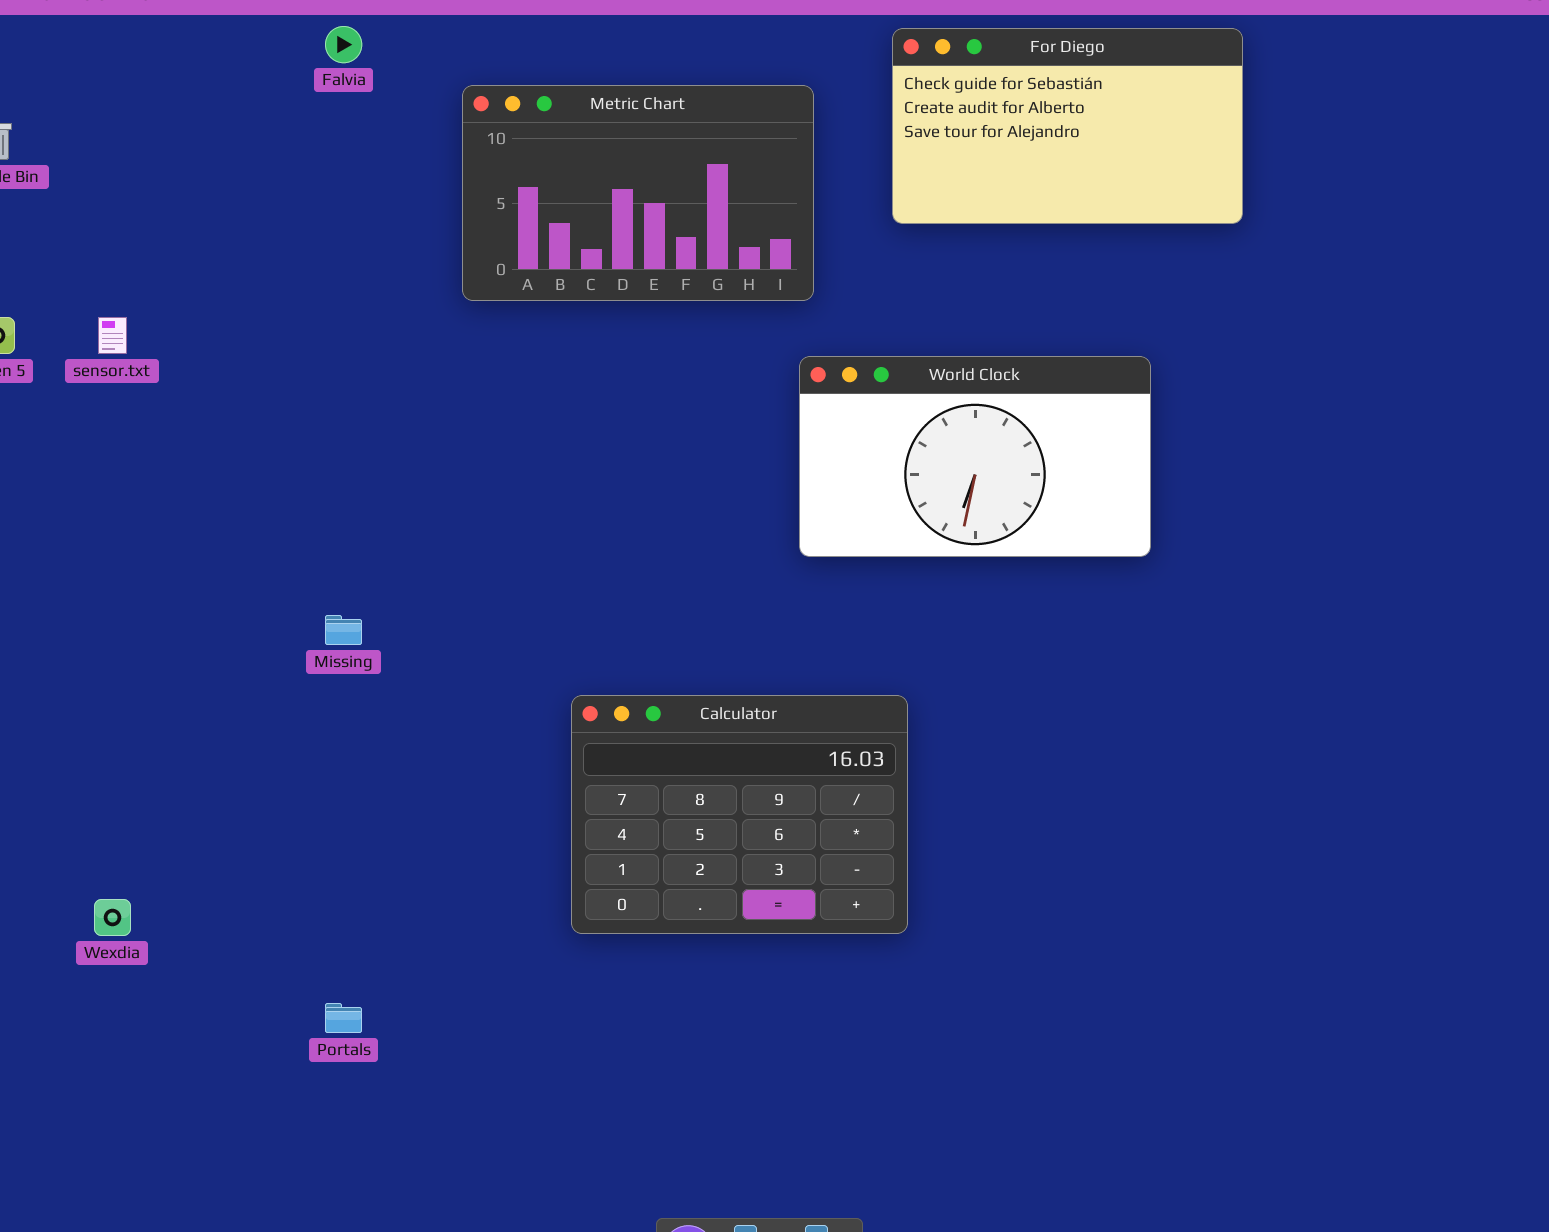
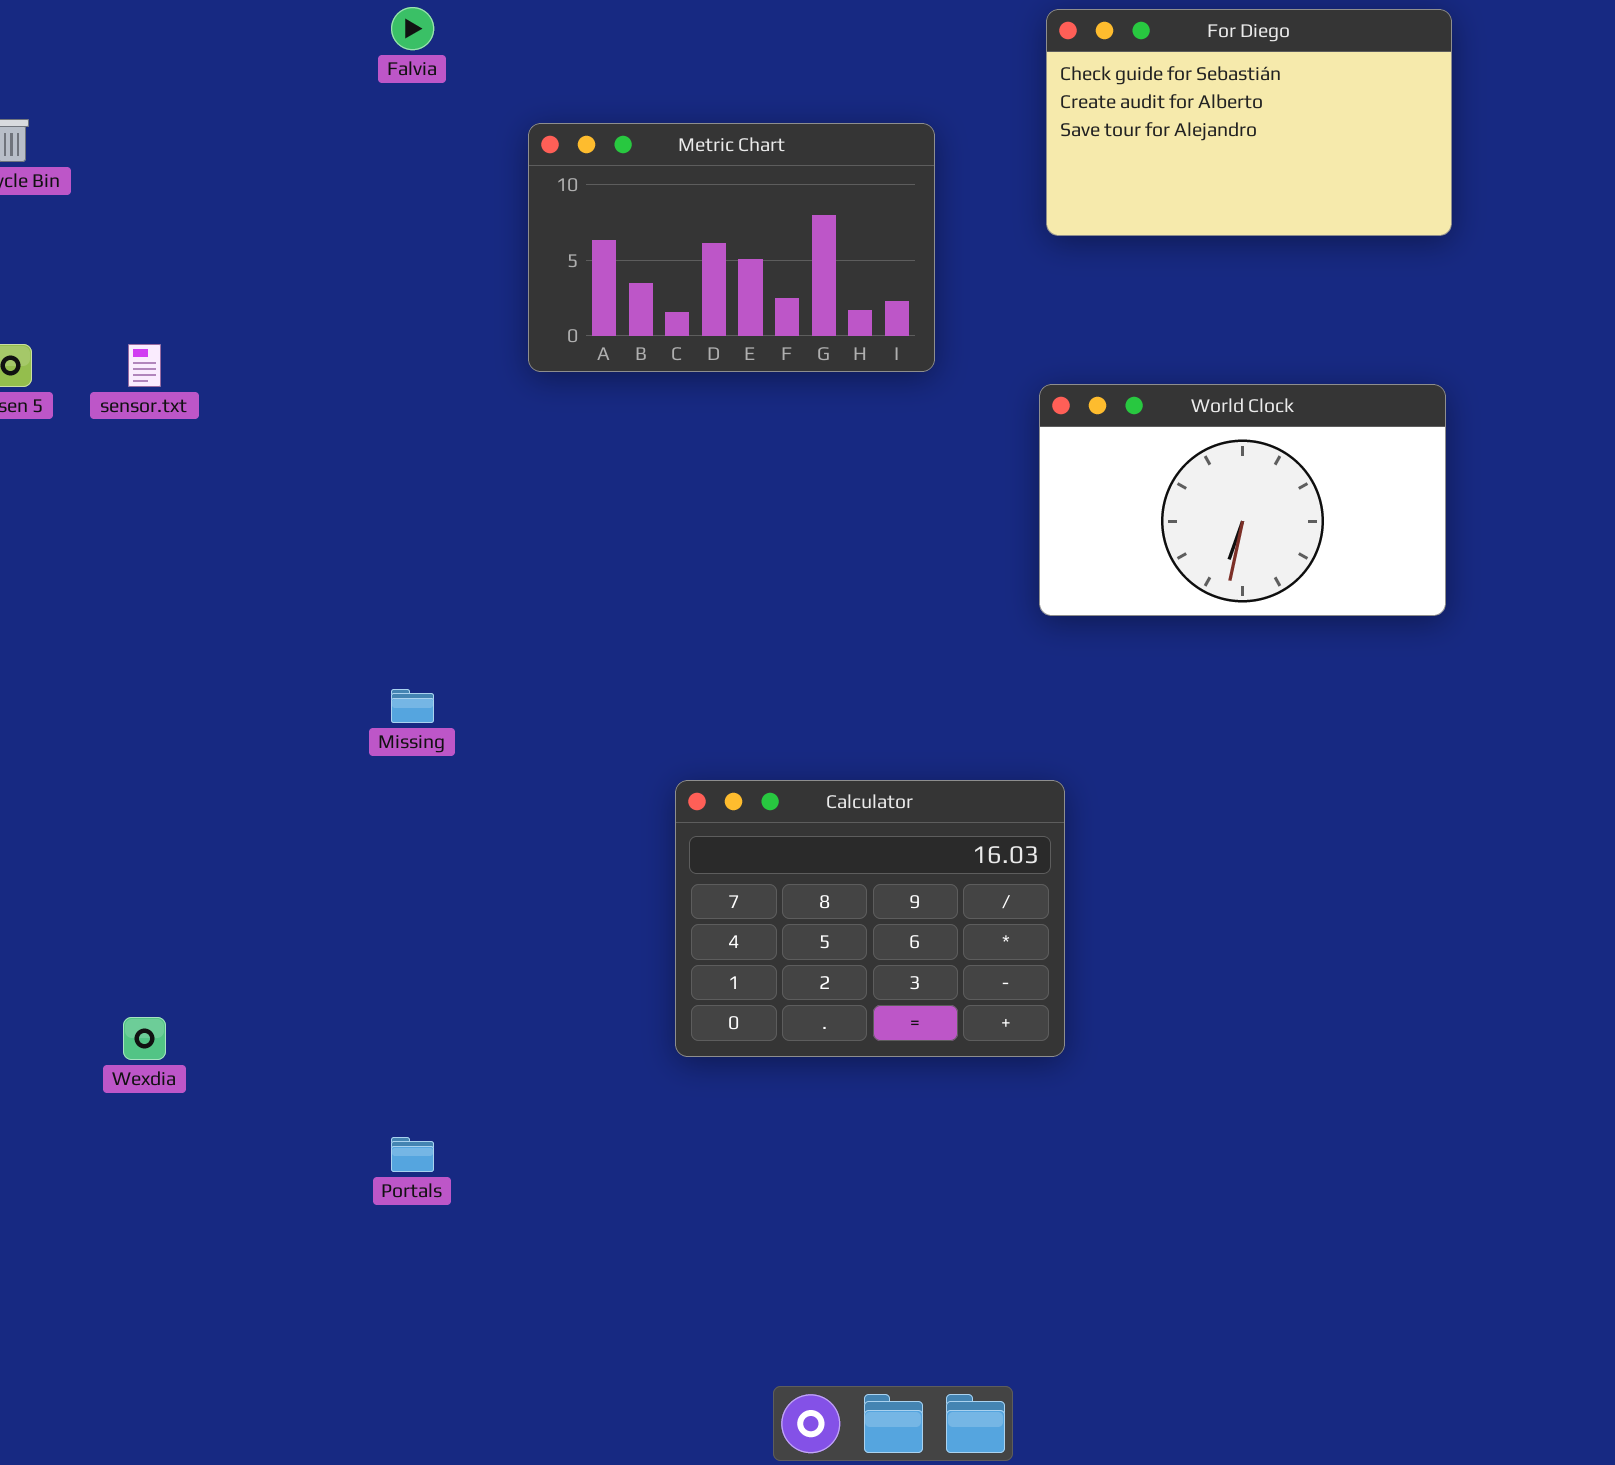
Metric Chart: [462,85,814,301] -> [528,123,935,372], moved
World Clock: [799,356,1151,557] -> [1039,384,1446,616], moved

